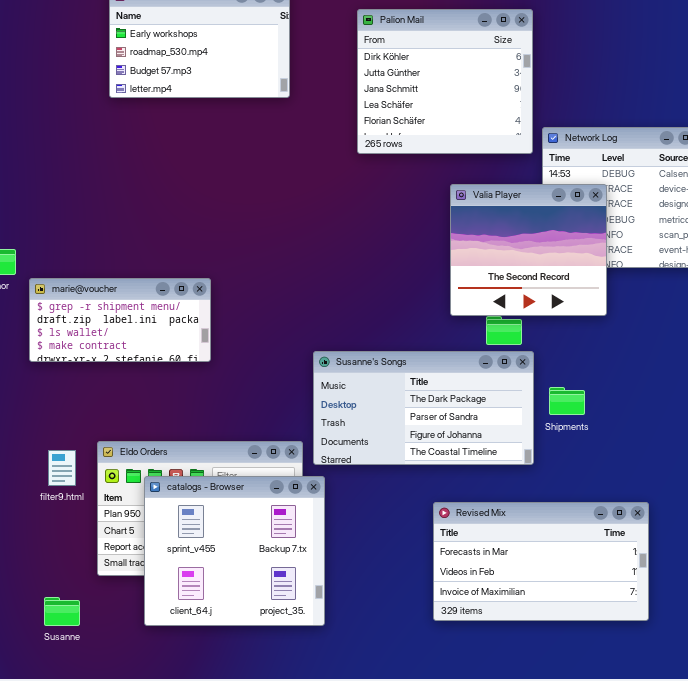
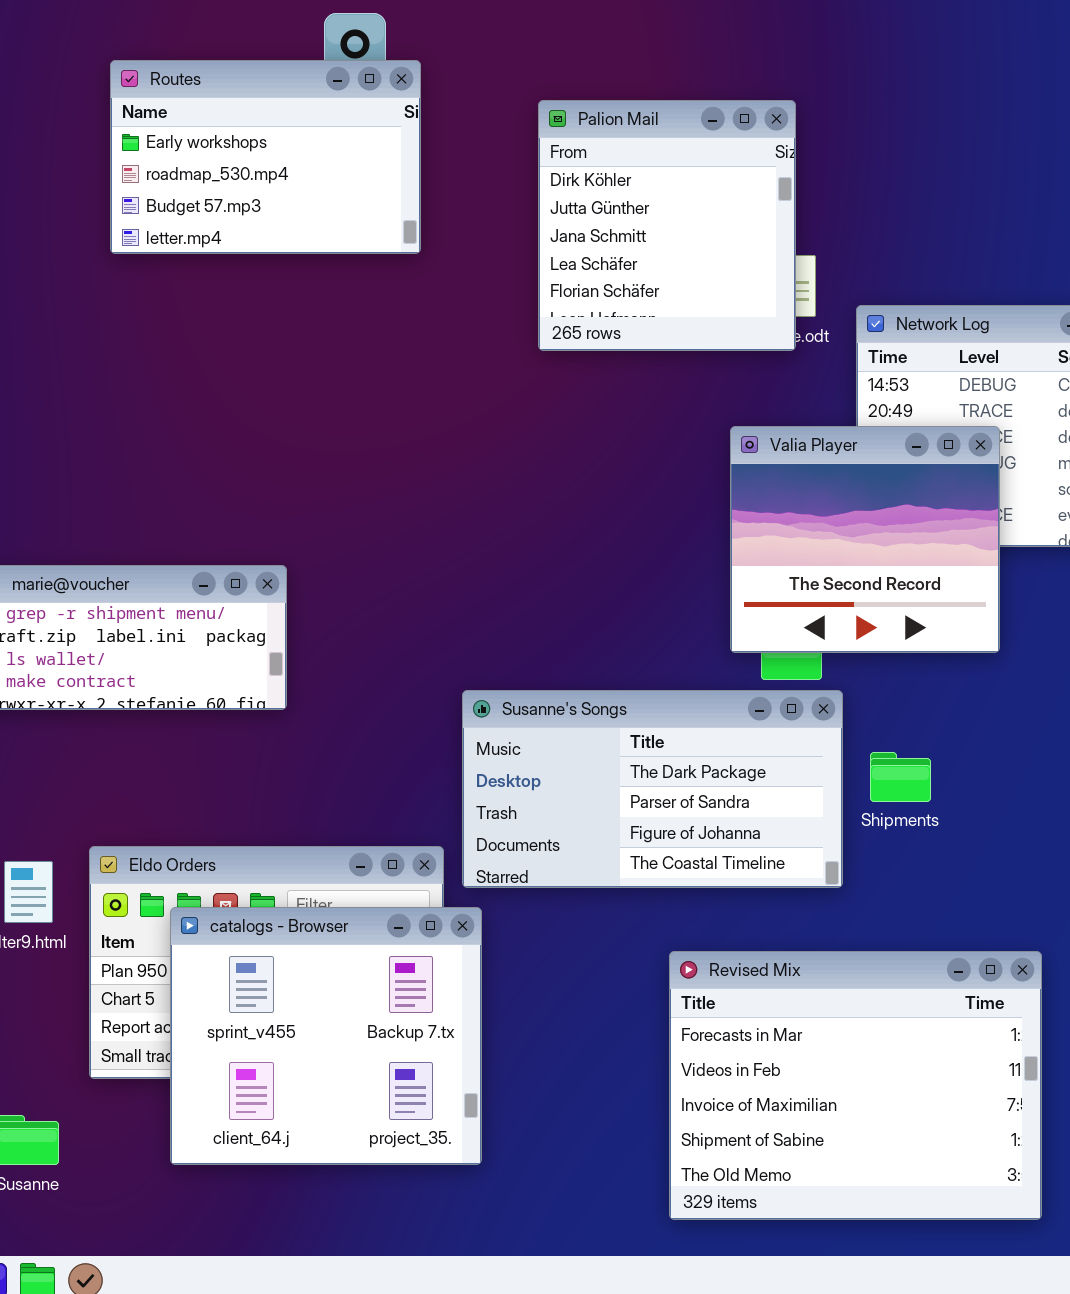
Palion Mail: [357,9,533,154] -> [538,100,796,351], resized
Valia Player: [450,184,607,316] -> [730,426,1000,653], moved
Revised Mix: [433,502,649,621] -> [669,951,1042,1220], resized

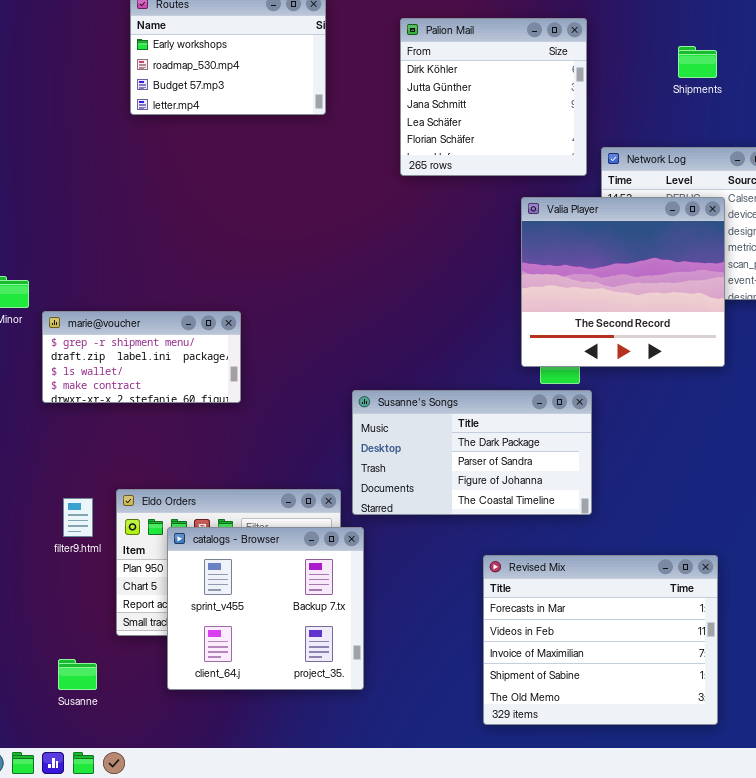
Palion Mail: [538,100,796,351] -> [400,18,587,176], resized
Valia Player: [730,426,1000,653] -> [521,197,725,367], resized
Shipments: [870,752,931,802] -> [678,46,717,78], moved

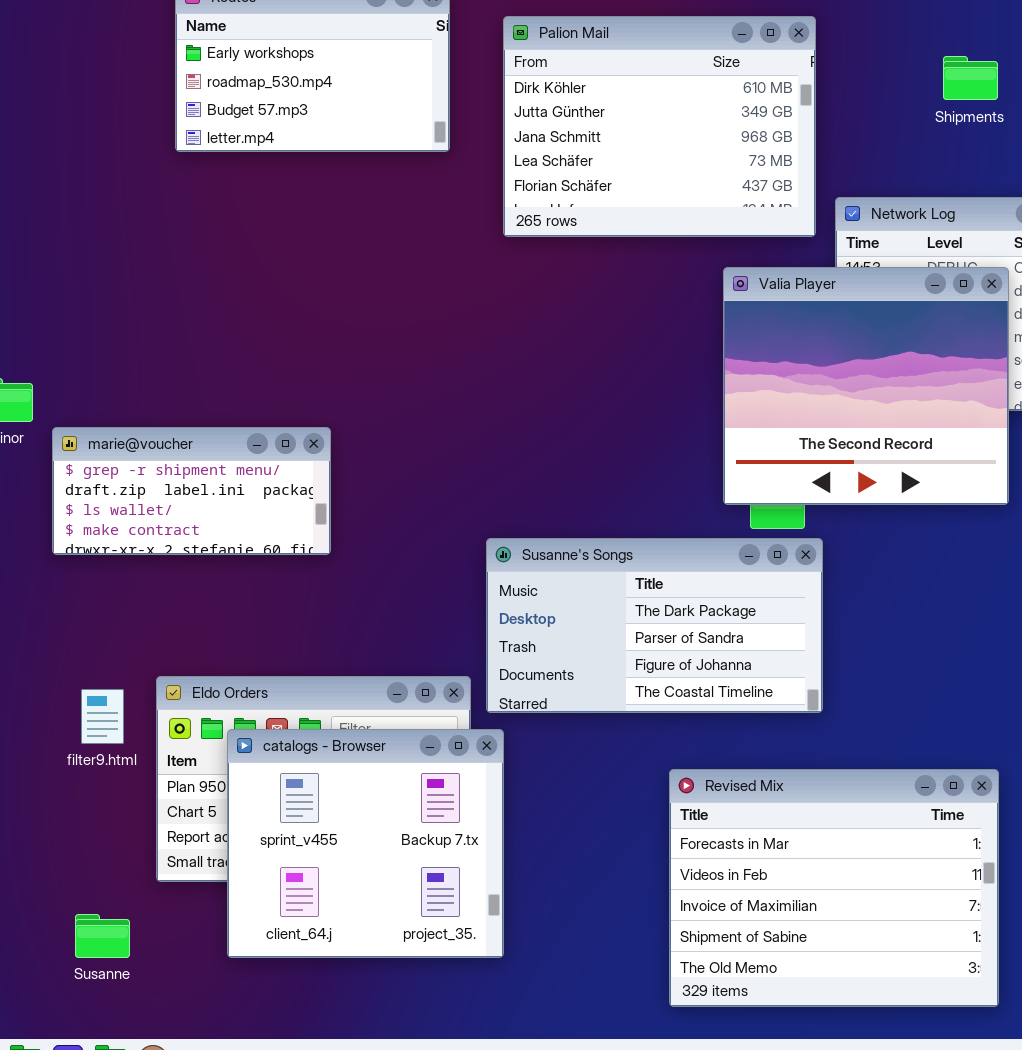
Palion Mail: [400,18,587,176] -> [503,16,816,237], resized

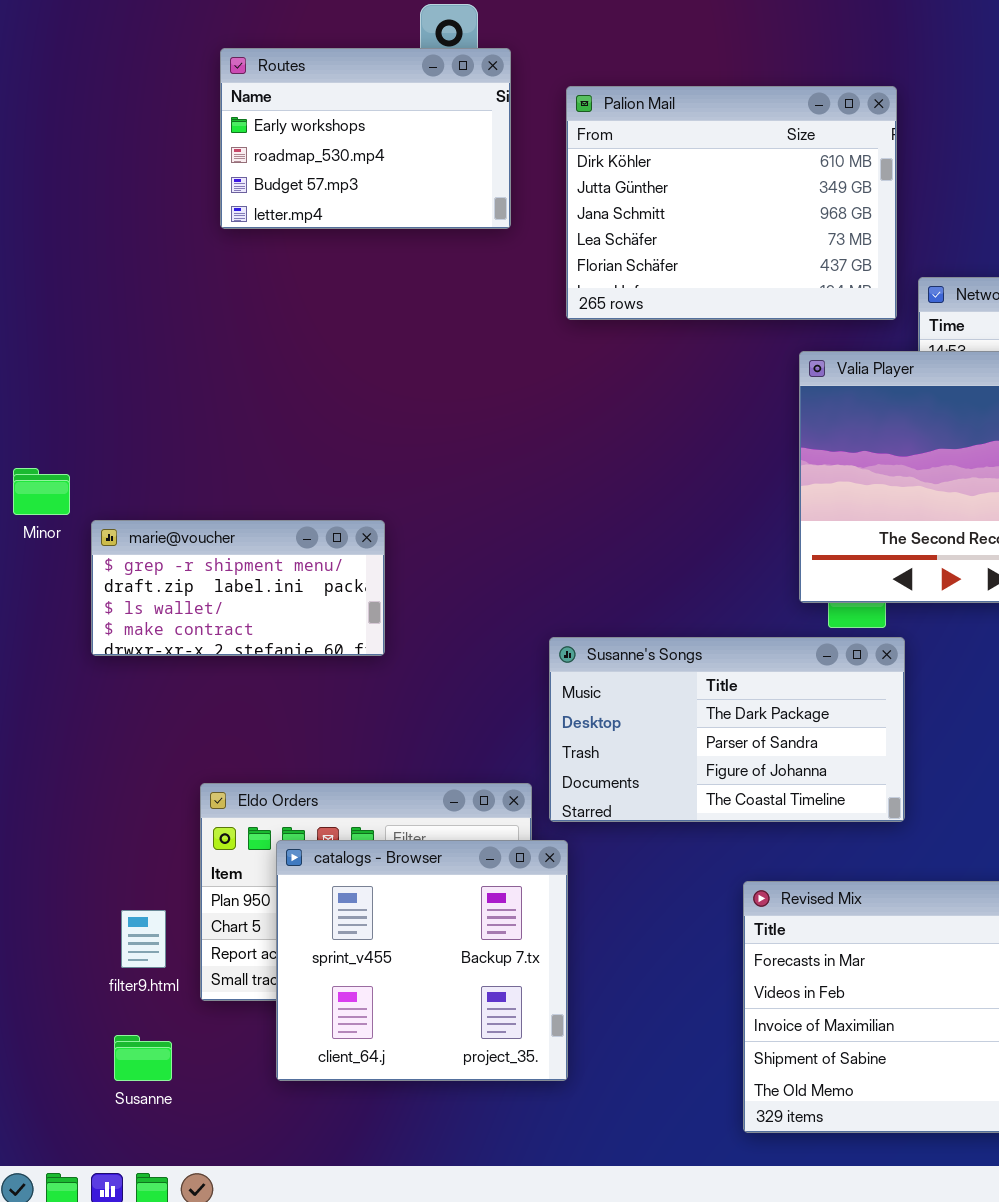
filter9.html: [81,689,124,744] -> [121,910,166,968], moved

